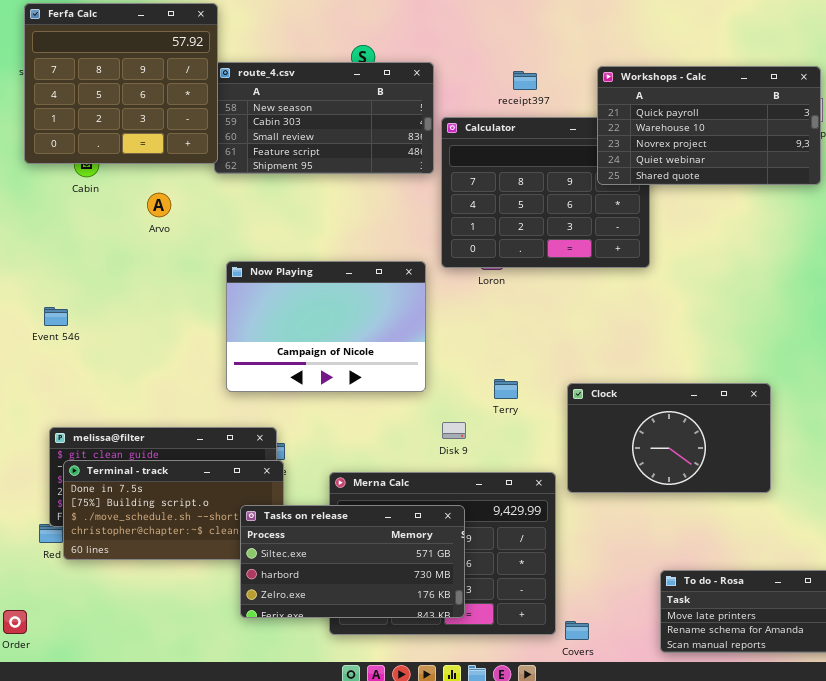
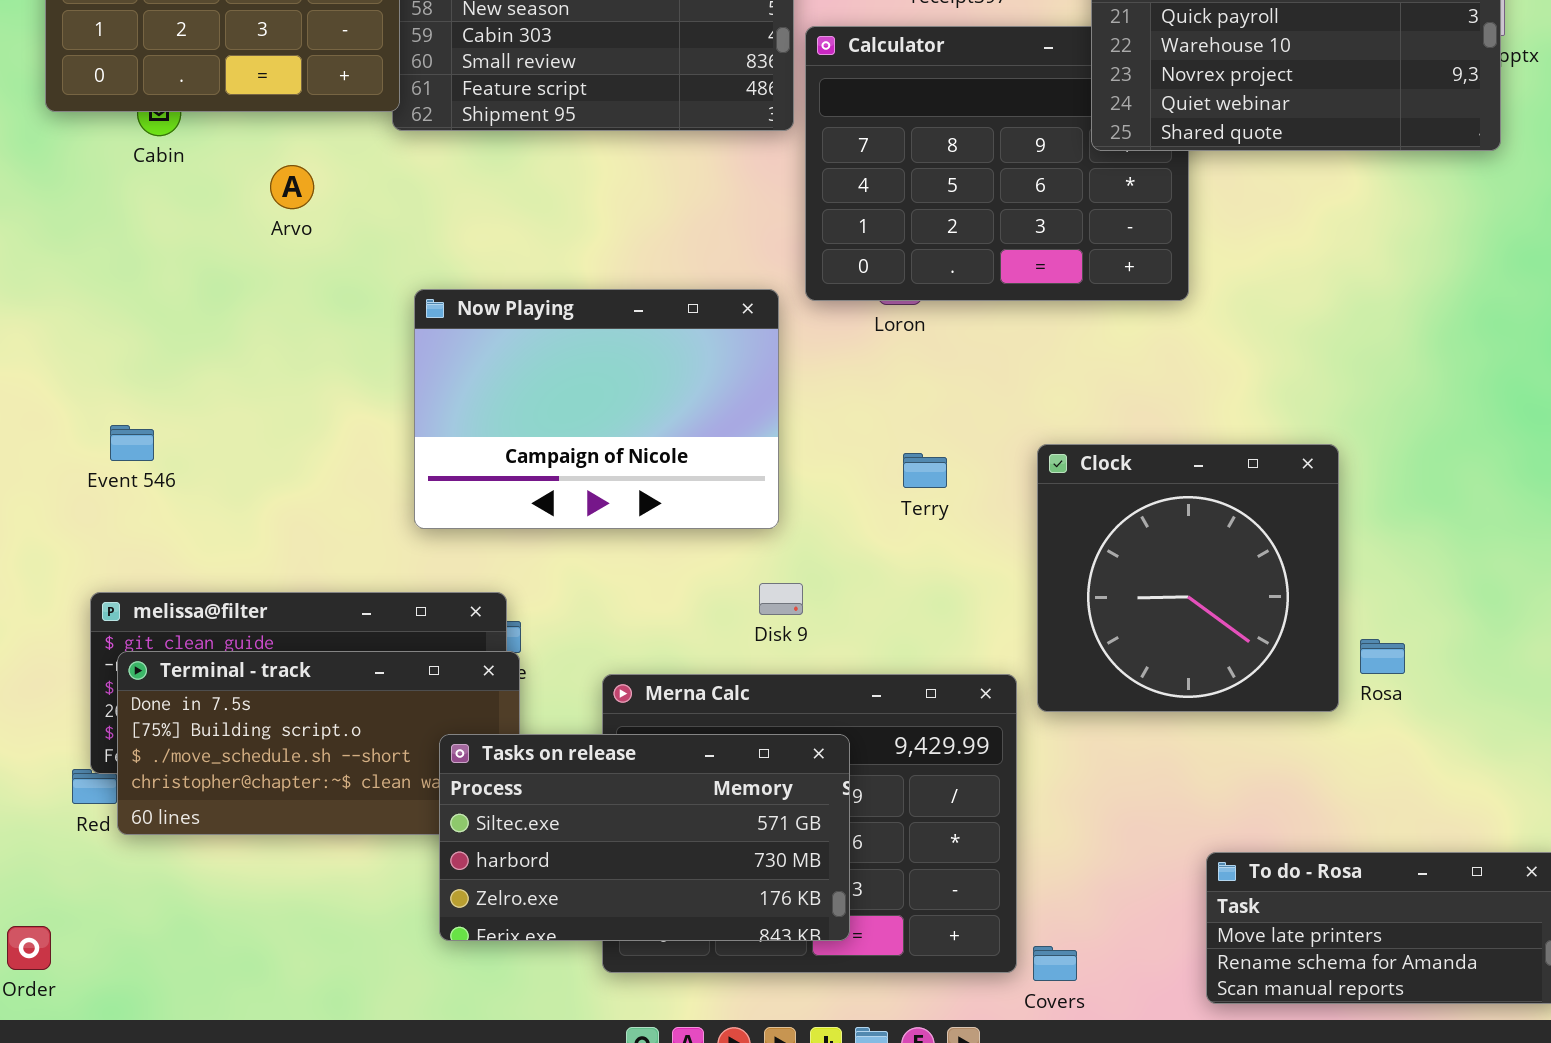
Event 546: [44,307,68,326] -> [110,425,154,461], moved
Terry: [494,379,518,399] -> [903,453,947,488], moved
Clock: [567,383,771,493] -> [1037,444,1339,712], resized
Disk 9: [442,422,466,439] -> [759,583,803,615], moved

